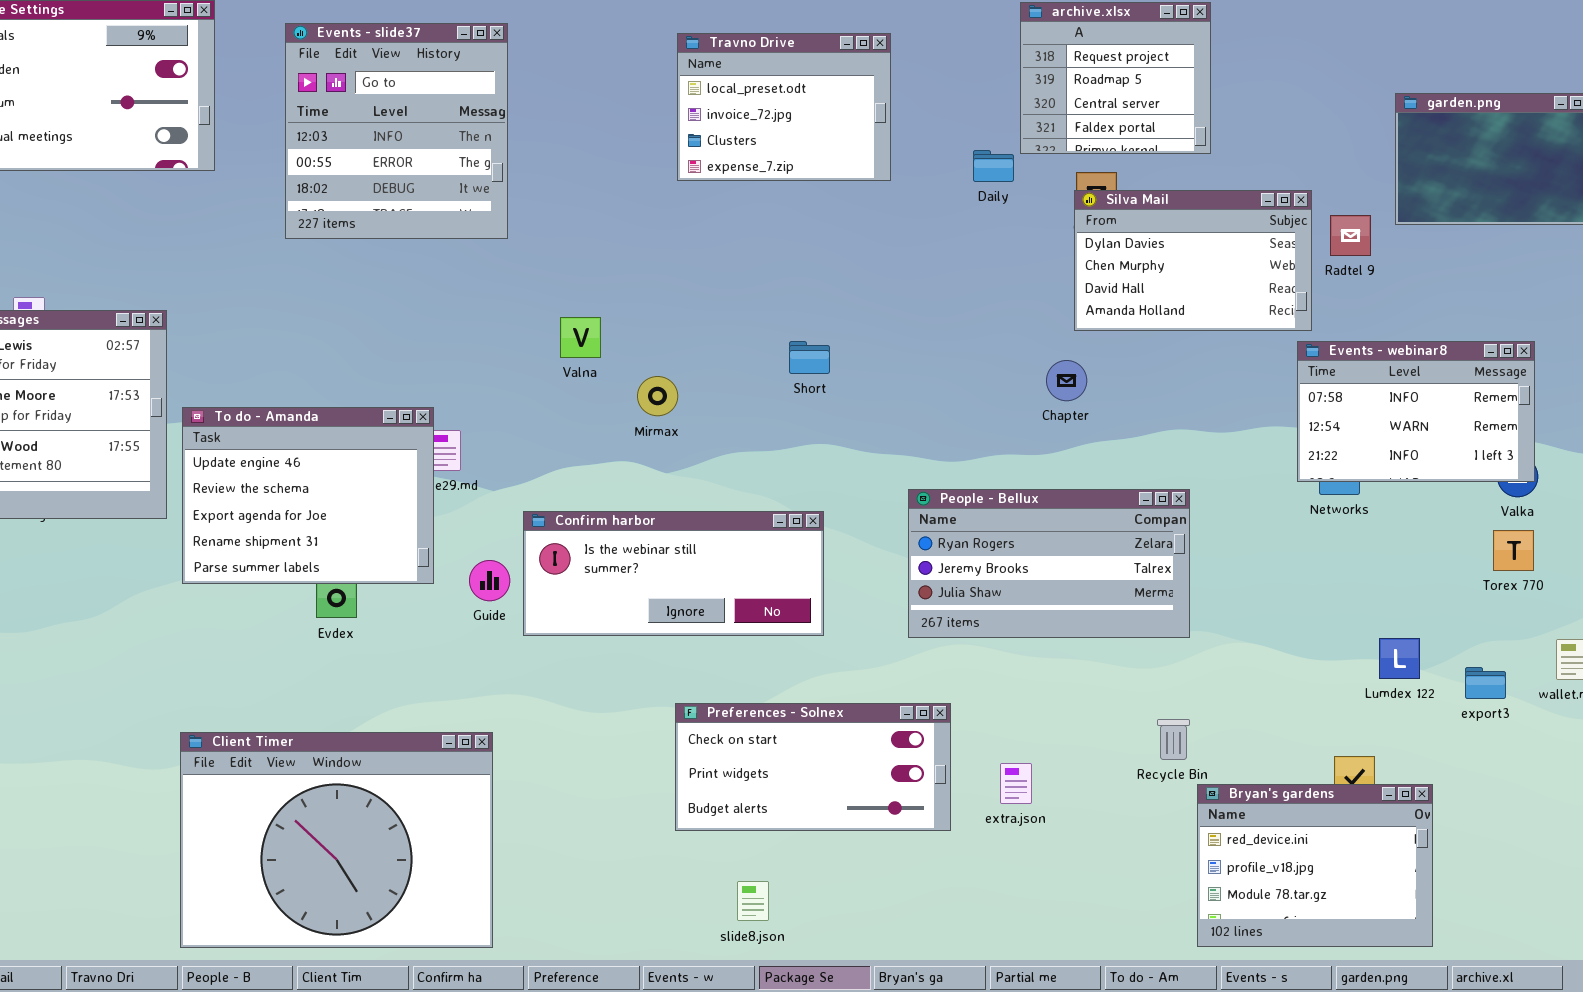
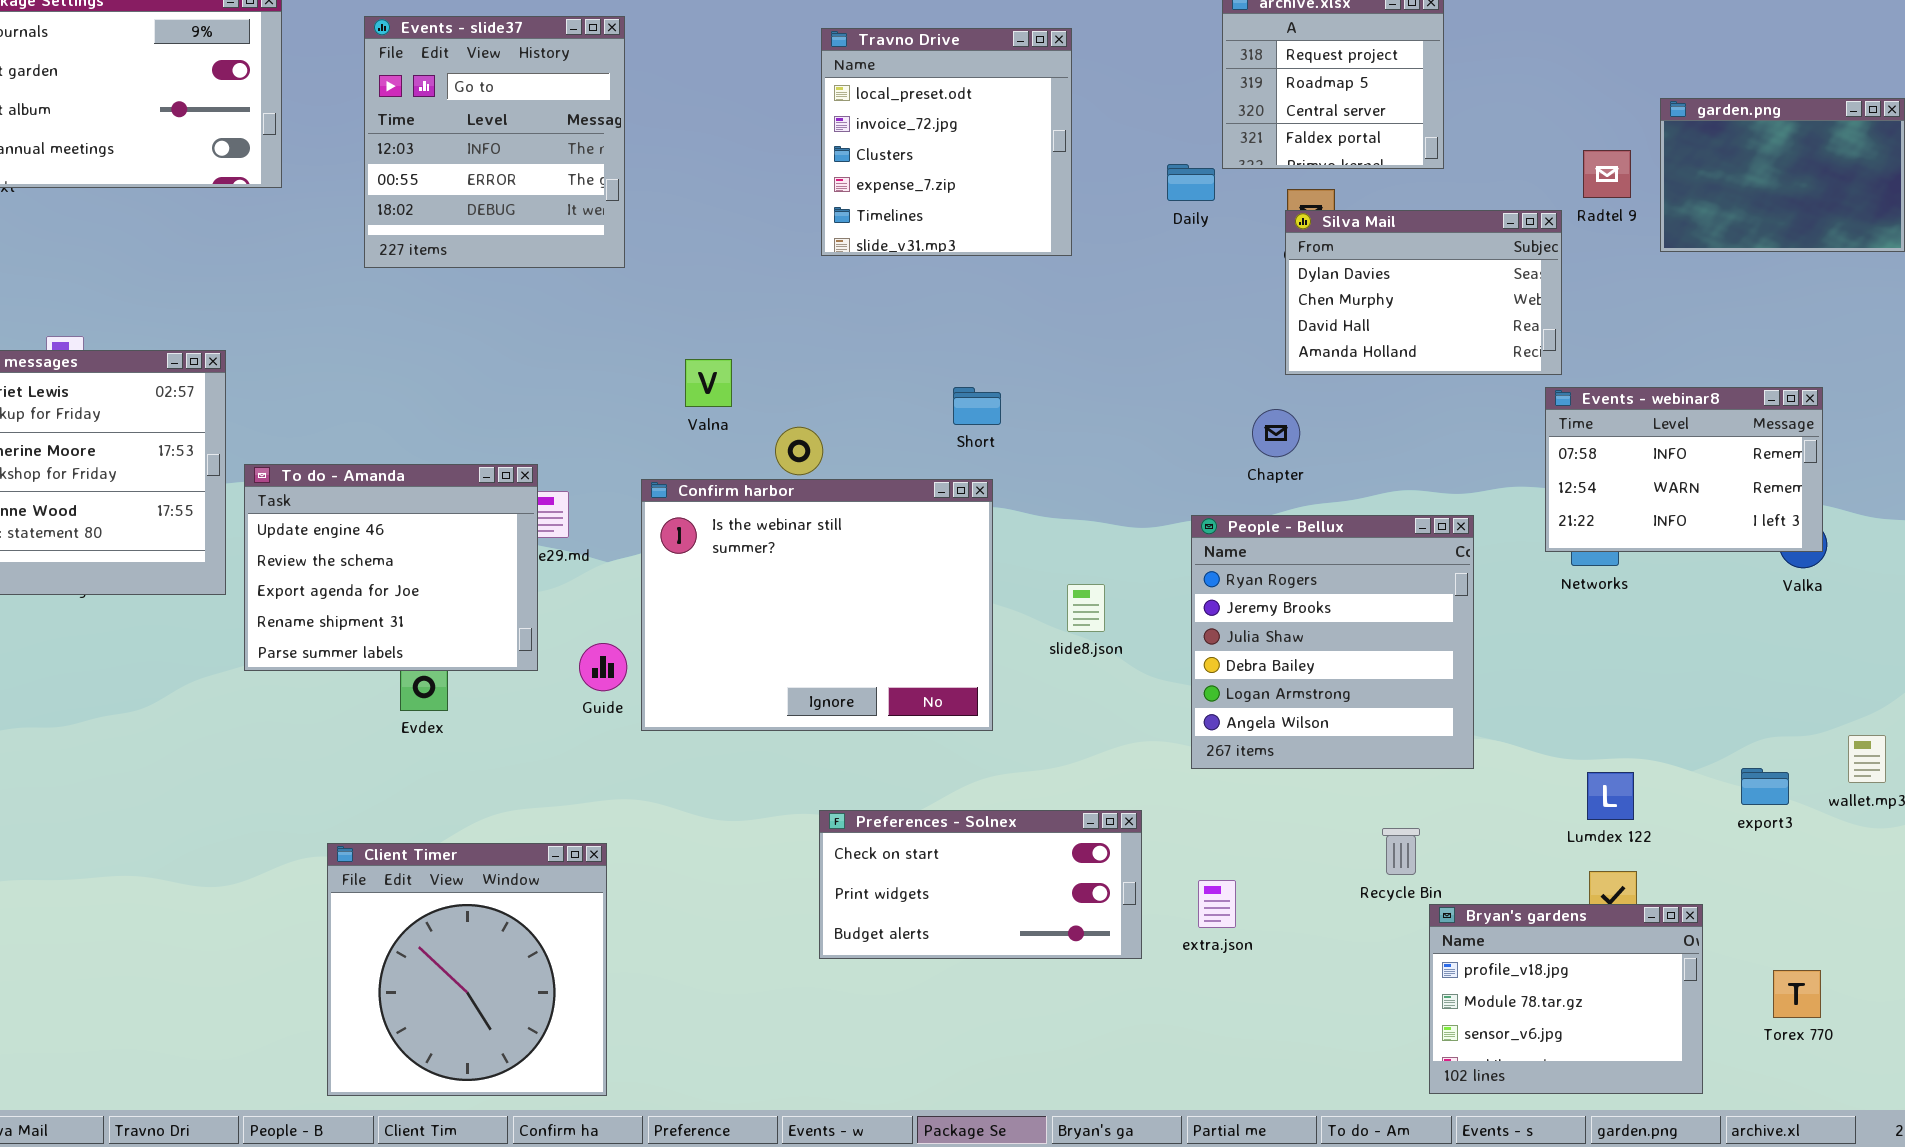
Travno Drive: [677,33,891,181] -> [821,28,1072,256], resized
Radtel 9: [1330,215,1371,256] -> [1583,150,1631,198], moved
People - Bellux: [908,489,1190,638] -> [1191,515,1474,769], moved, resized
Confirm harbor: [523,511,824,636] -> [641,479,993,731], resized
Torex 770: [1493,530,1534,571] -> [1773,970,1821,1018], moved
Lumdex 122: [1379,638,1420,679] -> [1587,772,1634,820], moved
Client Timer: [180,732,493,948] -> [327,843,607,1096], resized
Bryan's gardens: [1197,784,1433,947] -> [1429,904,1703,1094], scrolled down 1 row
slide8.json: [737,881,769,921] -> [1067,584,1105,632], moved

